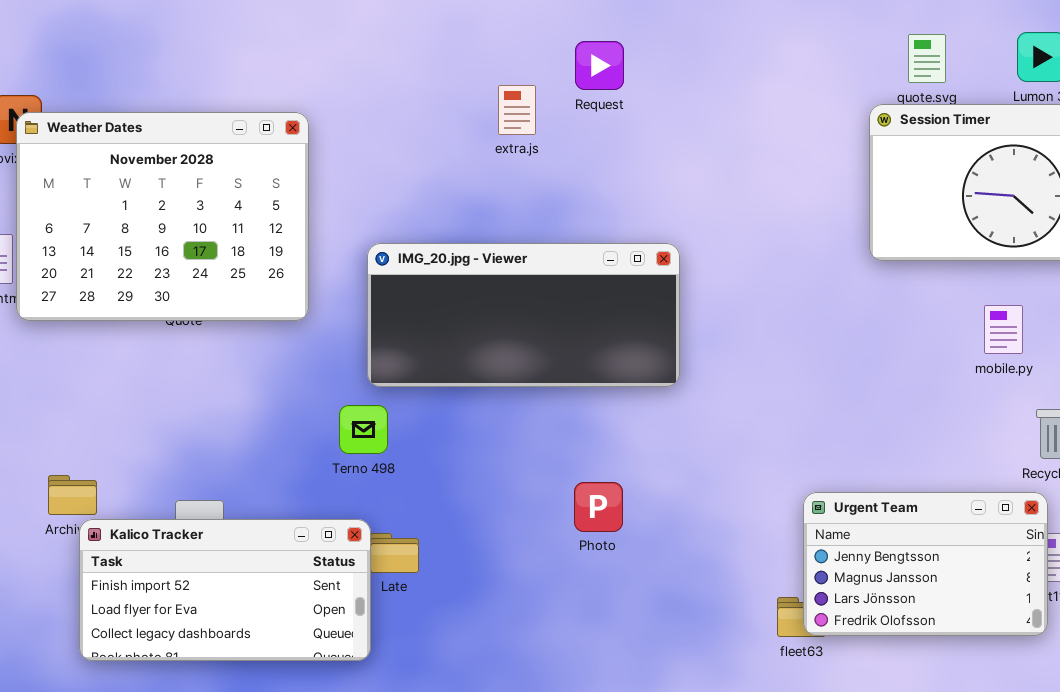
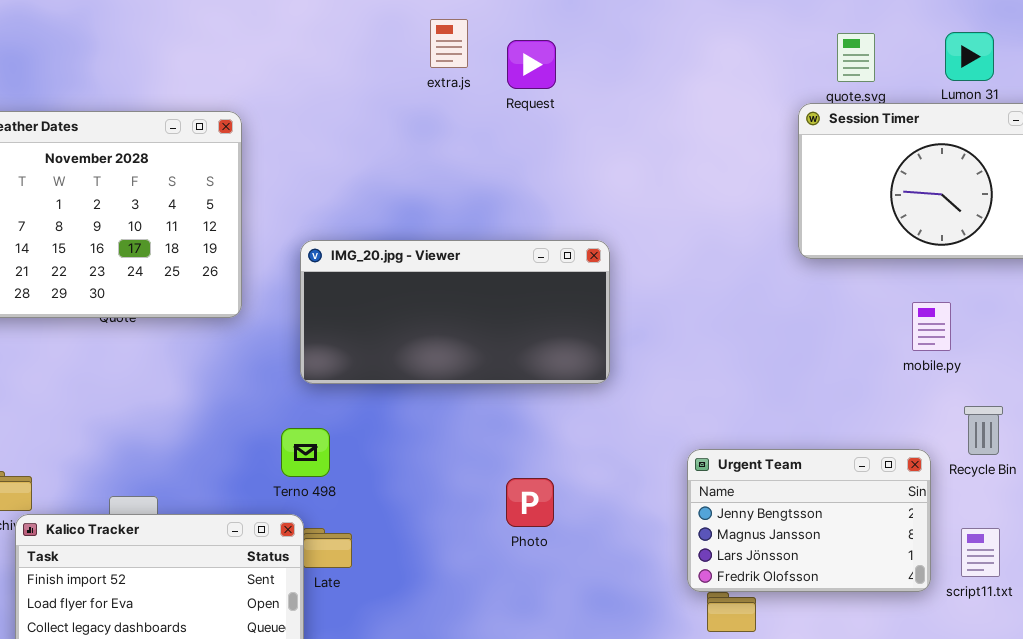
extra.js: [498,85,536,135] -> [430,19,468,68], moved
Terno 498: [339,405,388,454] -> [281,428,330,477], moved
Urgent Team: [803,492,1048,636] -> [687,449,931,592], moved

